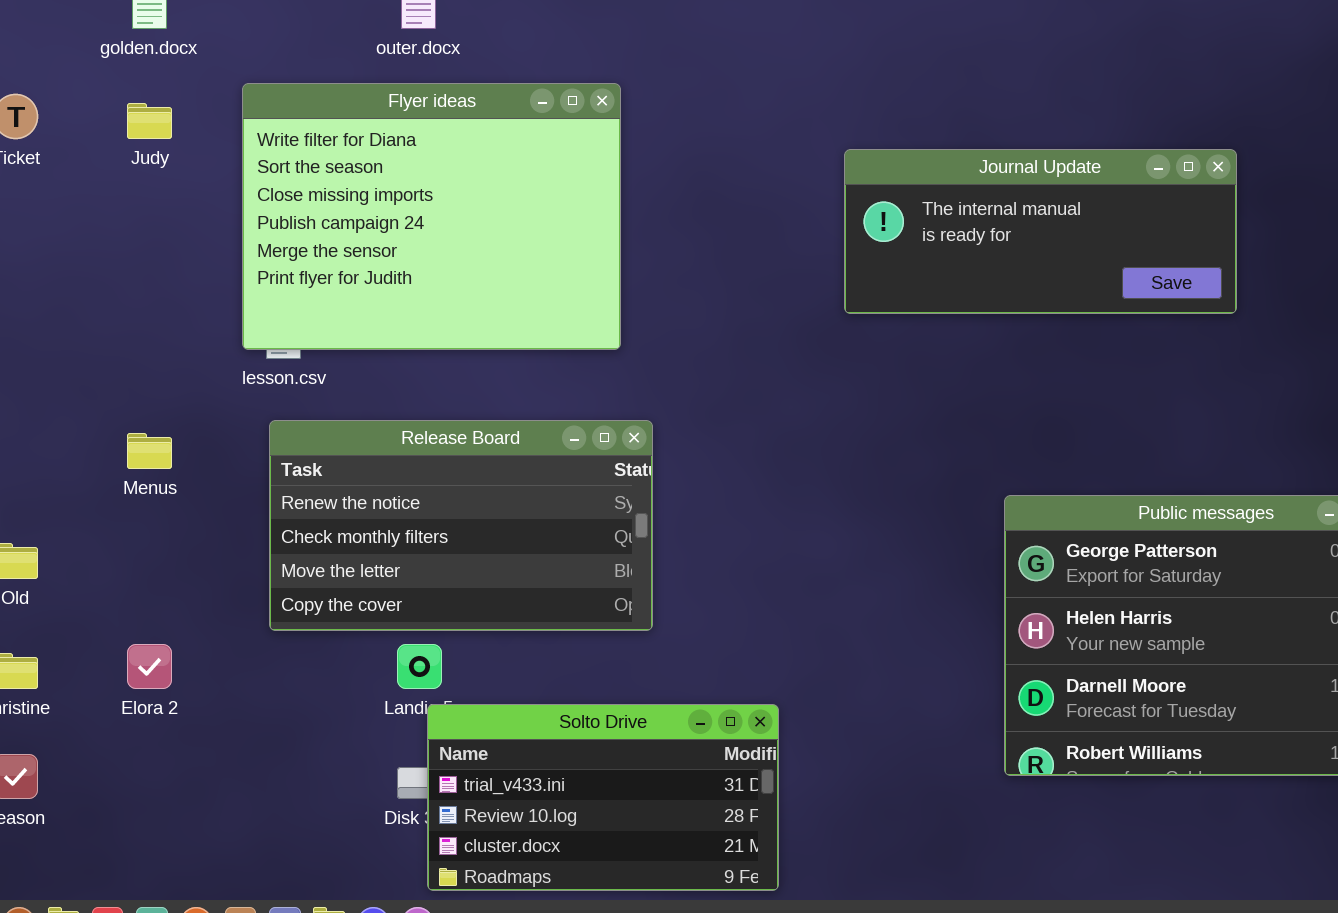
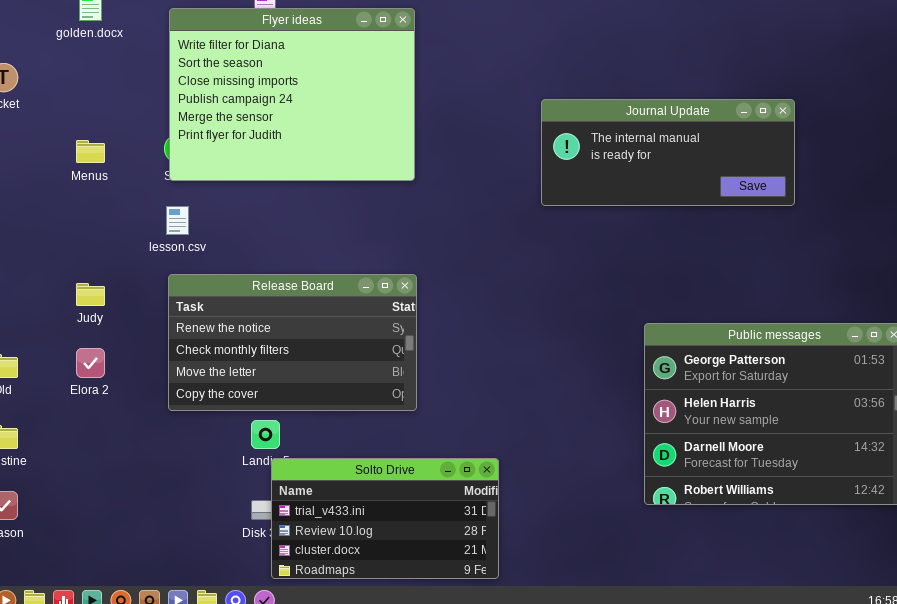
Flyer ideas: [242,83,621,350] -> [169,8,415,181], moved
Judy: [127,103,172,139] -> [76,283,105,306], moved
Menus: [127,433,172,469] -> [76,140,105,163], moved
Elora 2: [127,644,172,689] -> [76,348,105,378], moved

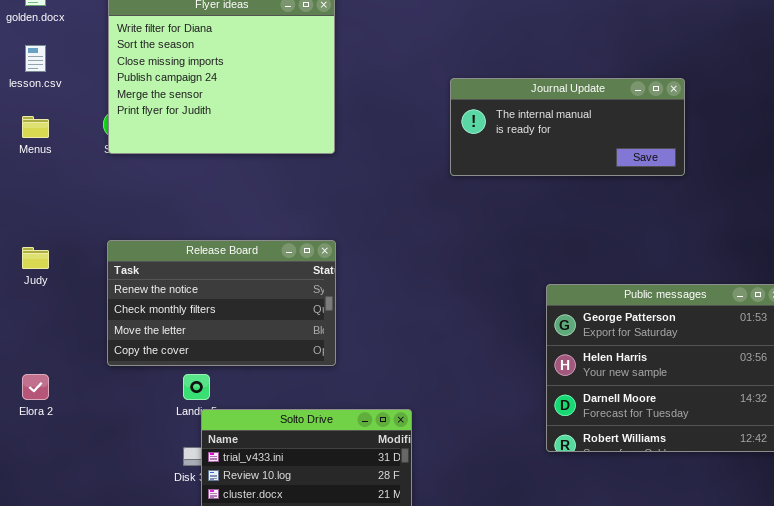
lesson.csv: [166,206,189,235] -> [25,45,46,72], moved
Elora 2: [76,348,105,378] -> [22,374,49,400], moved

